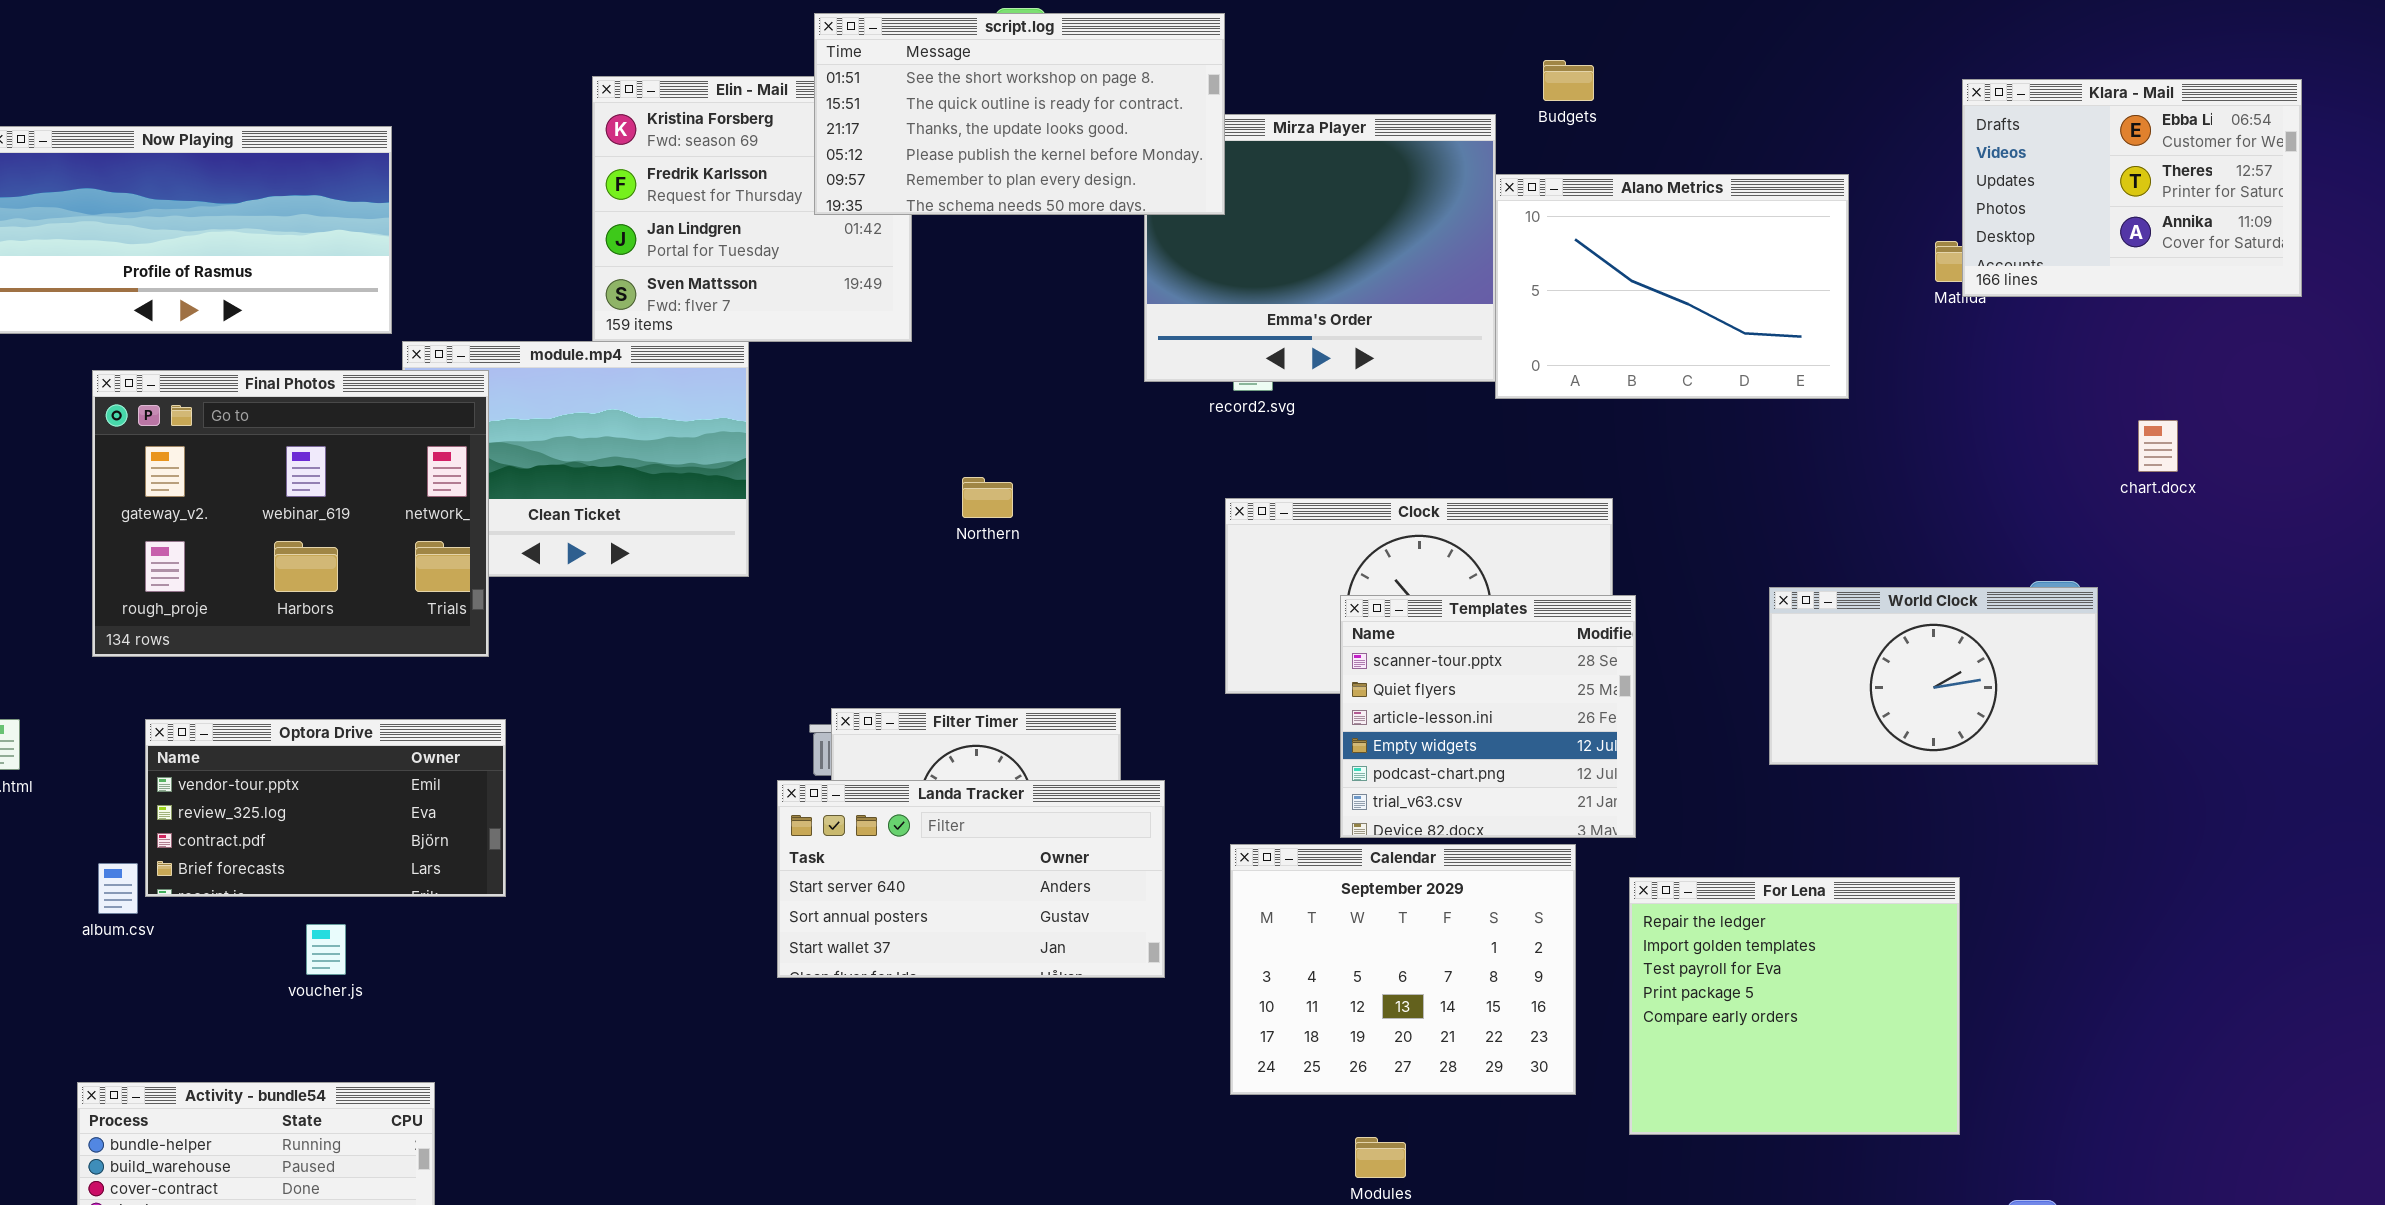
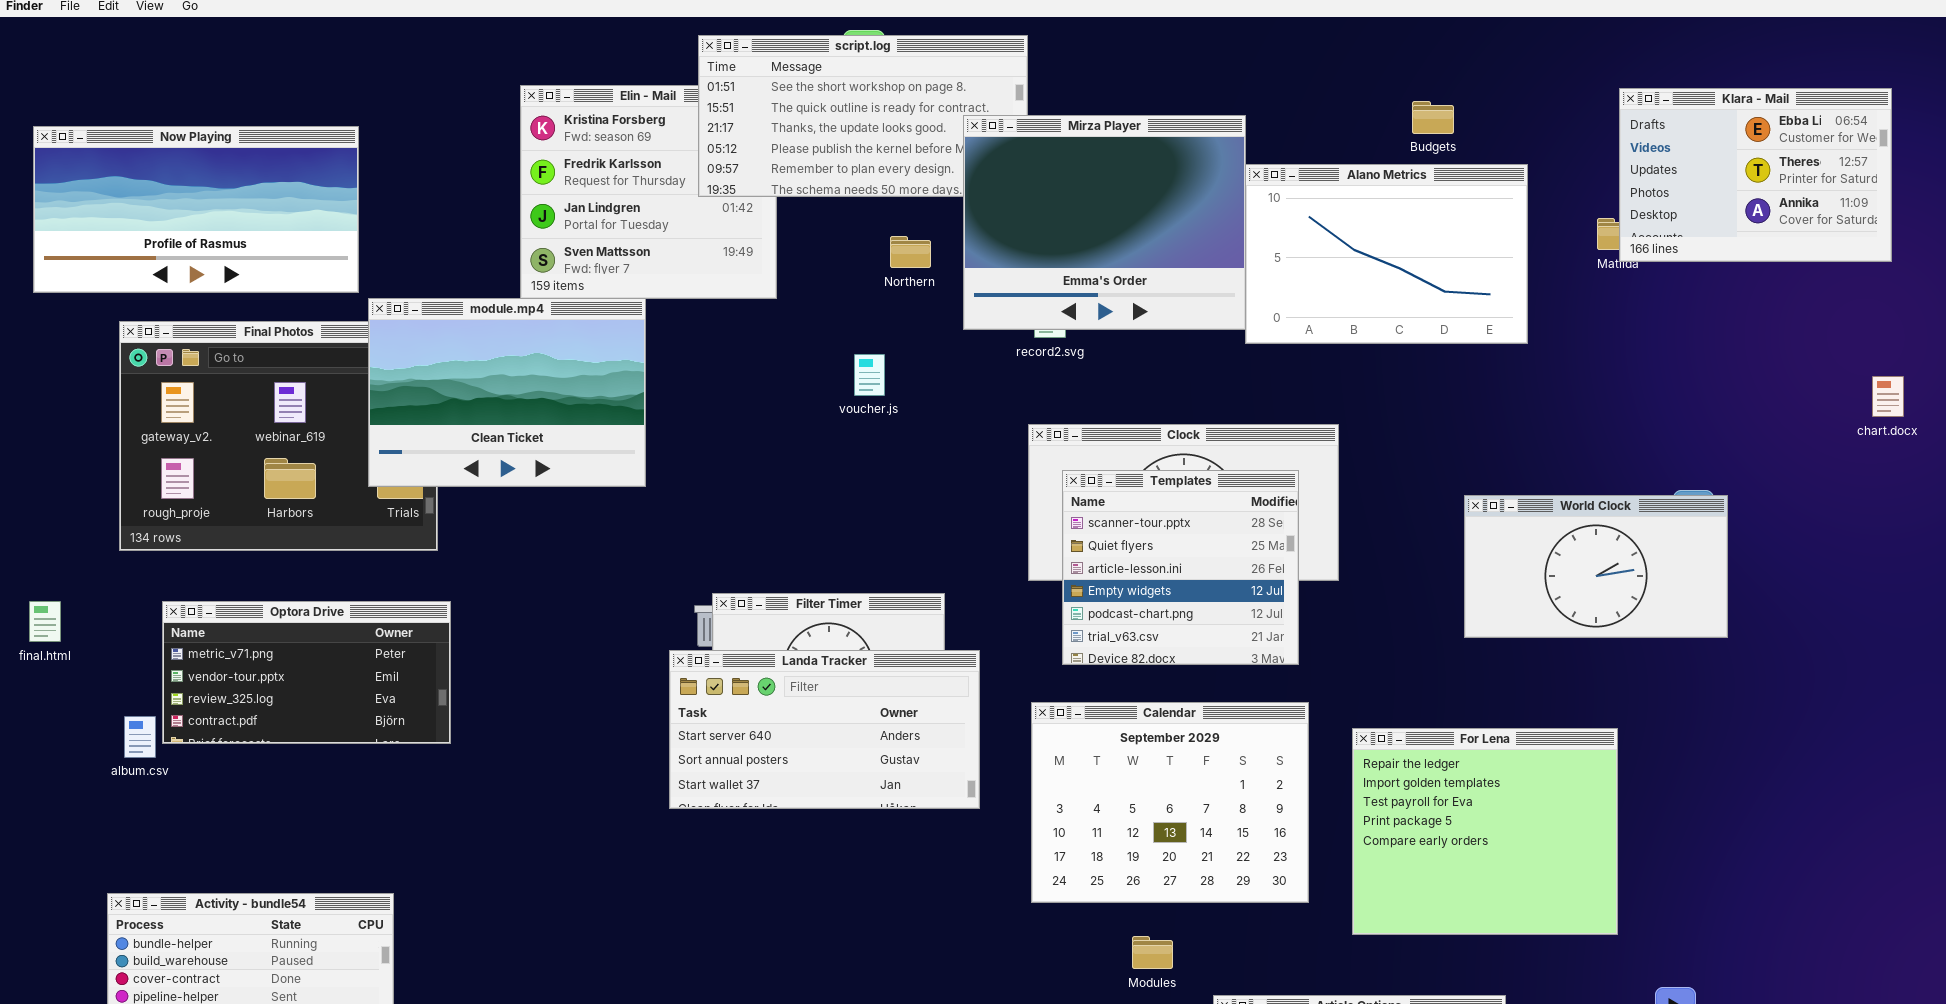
Budgets: [1543,60,1594,101] -> [1412,101,1454,134], moved
Mirza Player: [1144,114,1496,382] -> [963,115,1246,330], raised
module.mp4: [402,341,749,577] -> [368,298,646,487], raised
chart.docx: [2138,420,2178,472] -> [1872,376,1904,417], moved
Northern: [962,477,1013,518] -> [890,236,931,268], moved
Templates: [1340,595,1636,838] -> [1062,470,1299,665], moved
Optora Drive: [145,719,506,897] -> [162,601,451,744], scrolled up 1 row
voucher.js: [306,924,346,975] -> [854,354,885,396], moved

